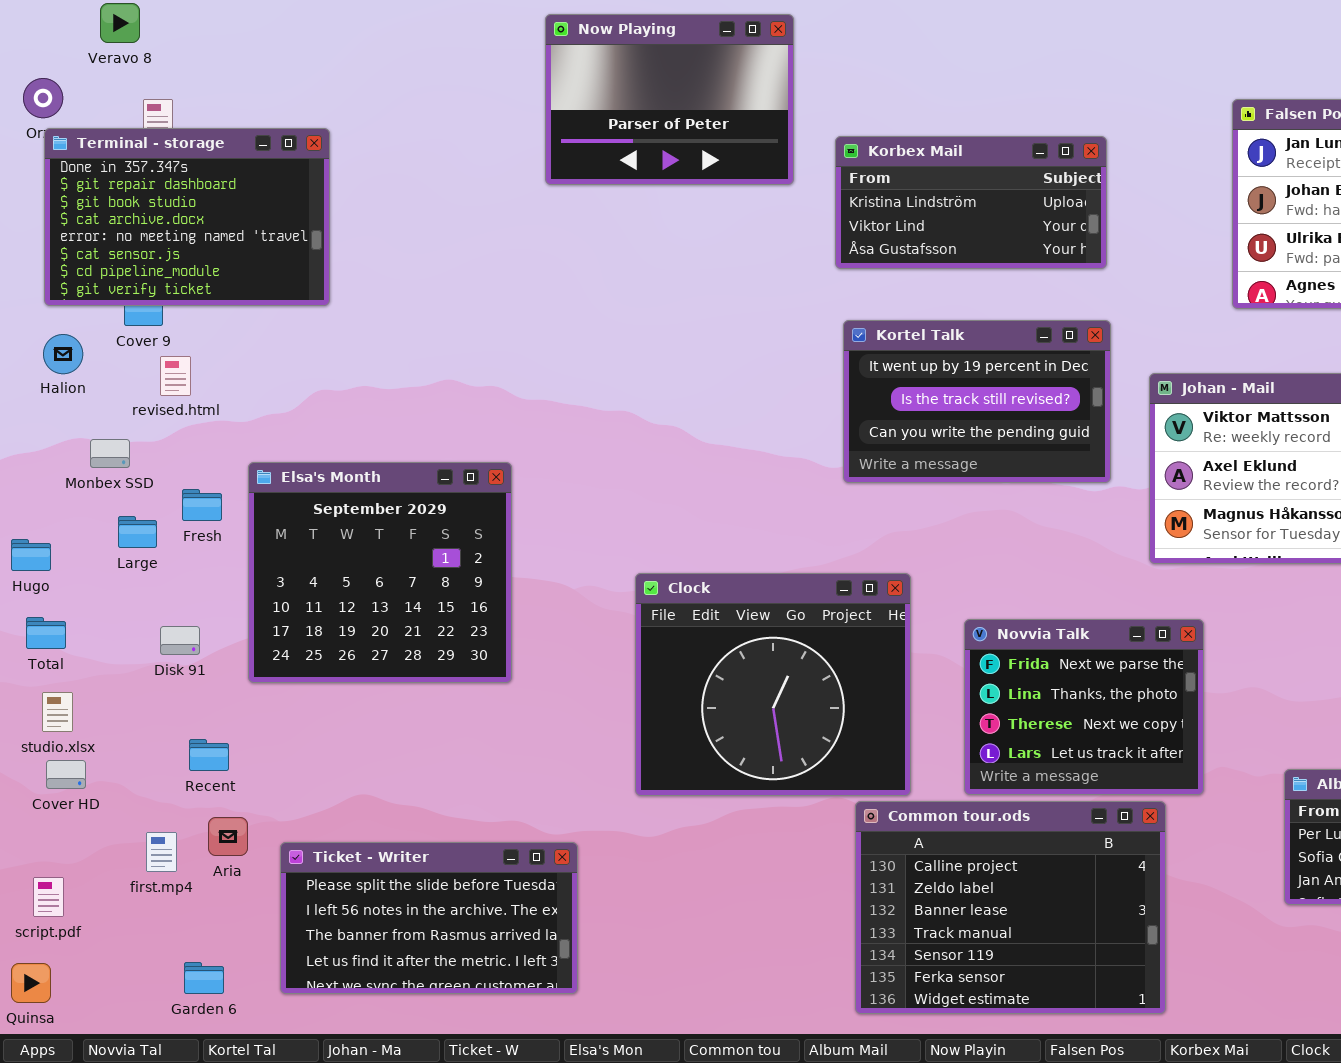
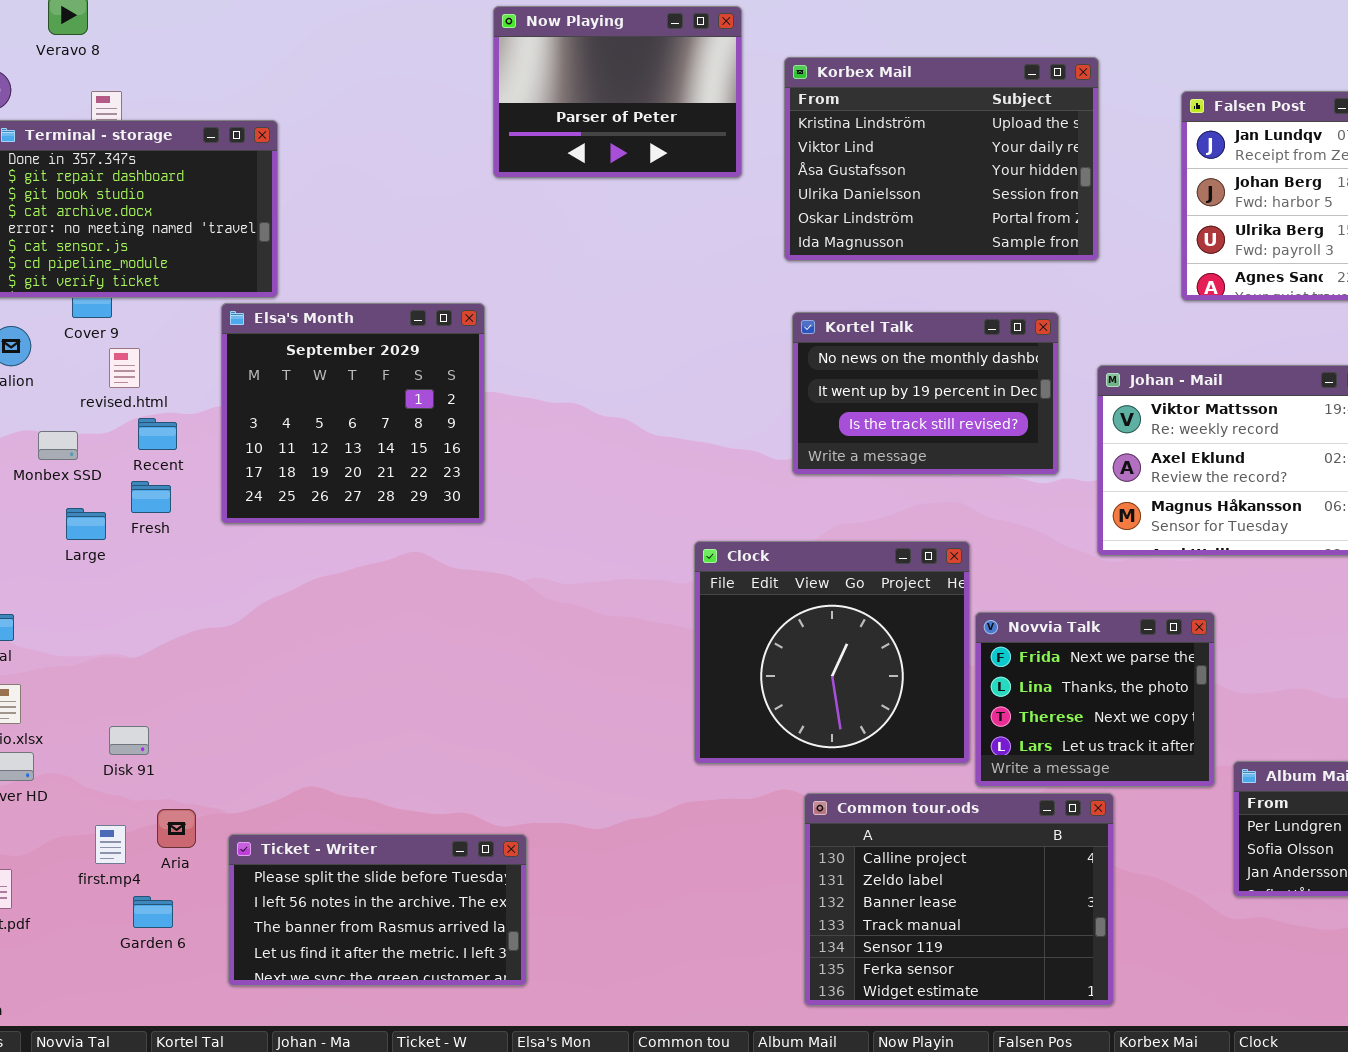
Korbex Mail: [835,136,1107,269] -> [784,57,1099,261], resized
Kortel Talk: [843,320,1111,483] -> [792,312,1059,475], scrolled up 1 row
Elsa's Month: [248,462,512,683] -> [221,303,485,524], moved
Clock: [635,573,911,796] -> [694,541,970,764], moved
Novvia Talk: [964,619,1204,795] -> [975,612,1215,787], moved
Disk 91: [160,626,200,655] -> [109,726,149,755], moved
Recent: [189,739,229,771] -> [138,418,177,450], moved
Garden 6: [184,962,224,994] -> [133,896,173,928], moved

